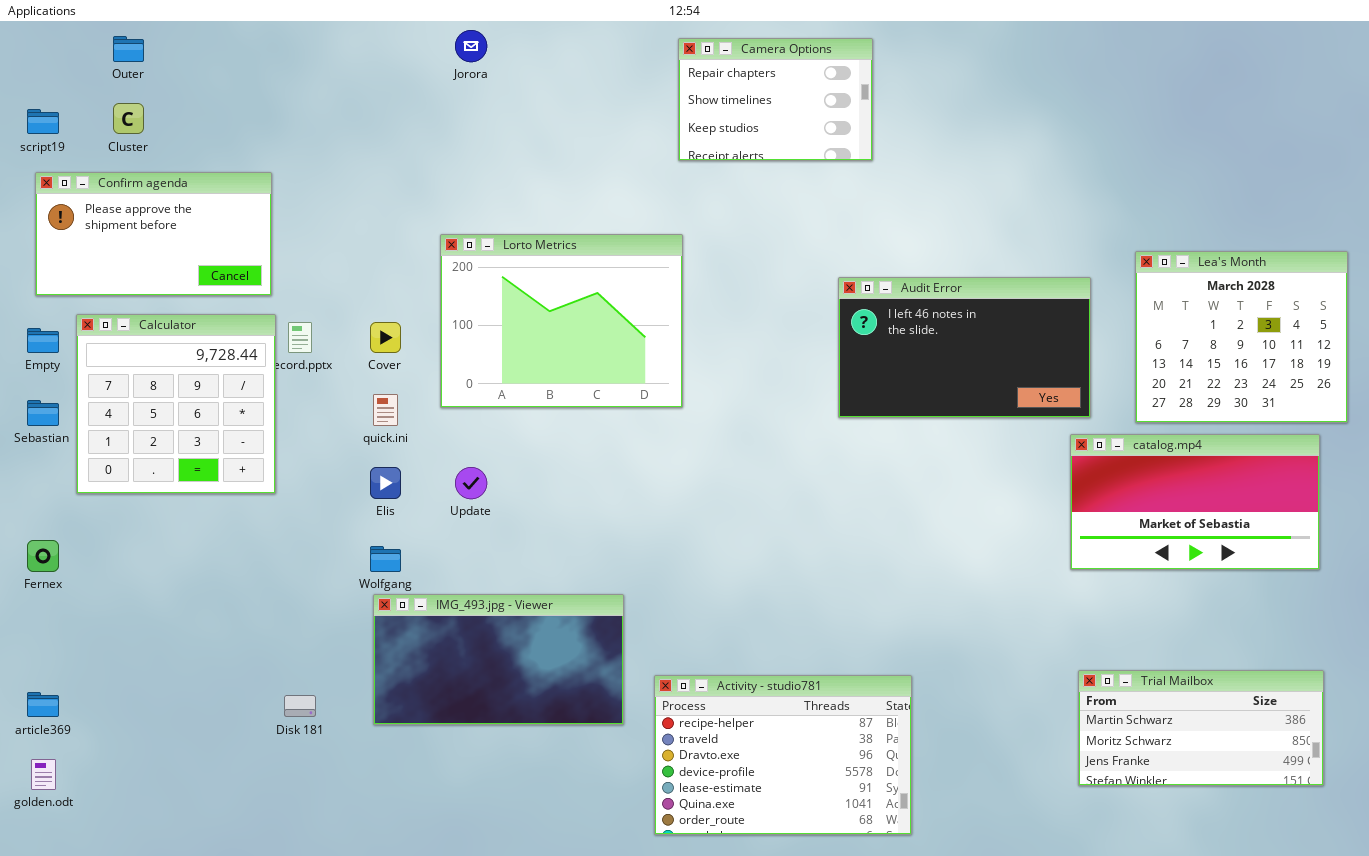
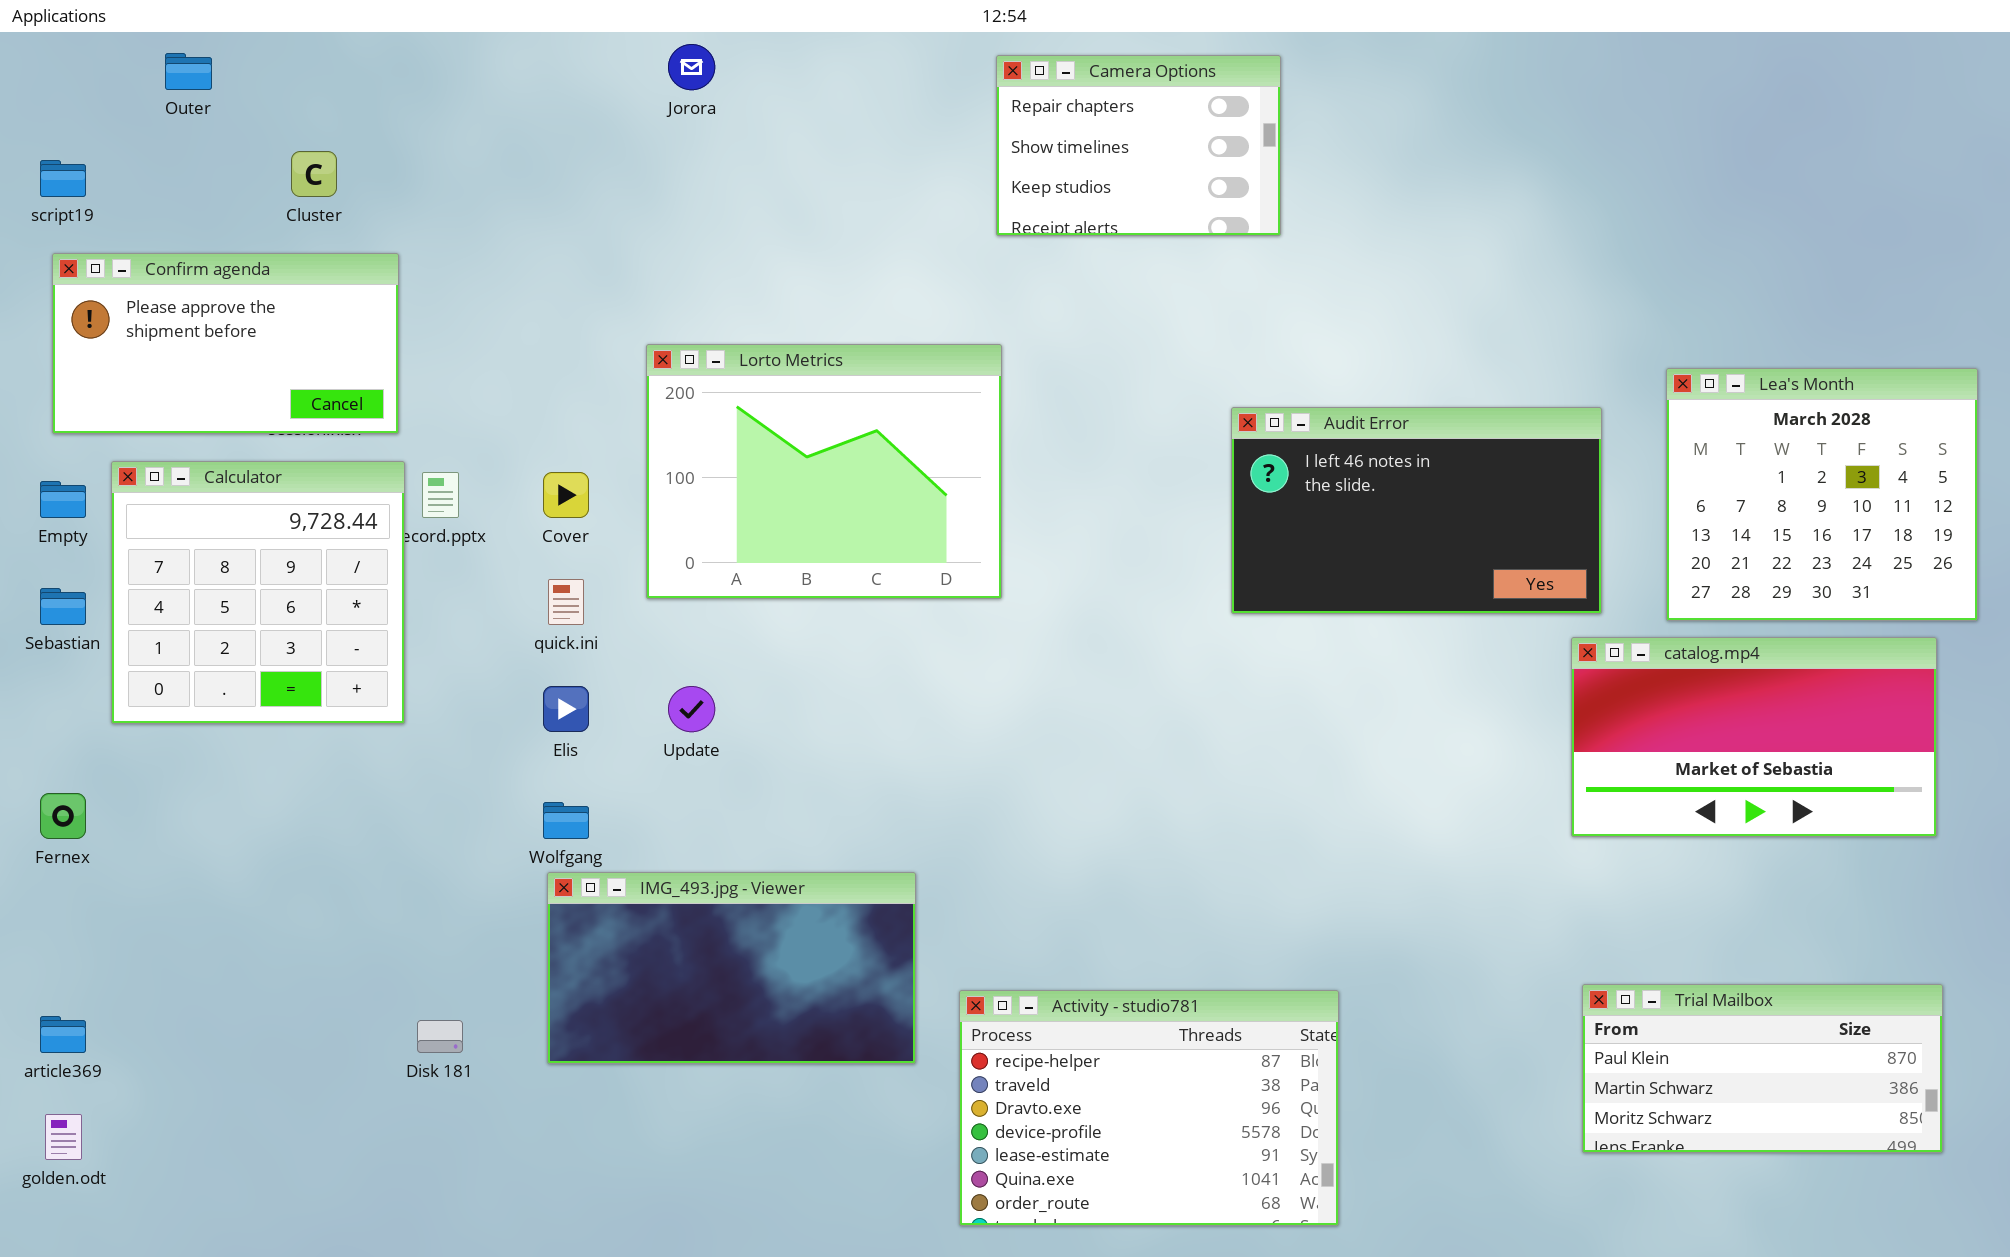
Cluster: [113,103,144,134] -> [291,151,337,197], moved
Trial Mailbox: [1078,670,1324,786] -> [1582,984,1943,1153], scrolled up 1 row

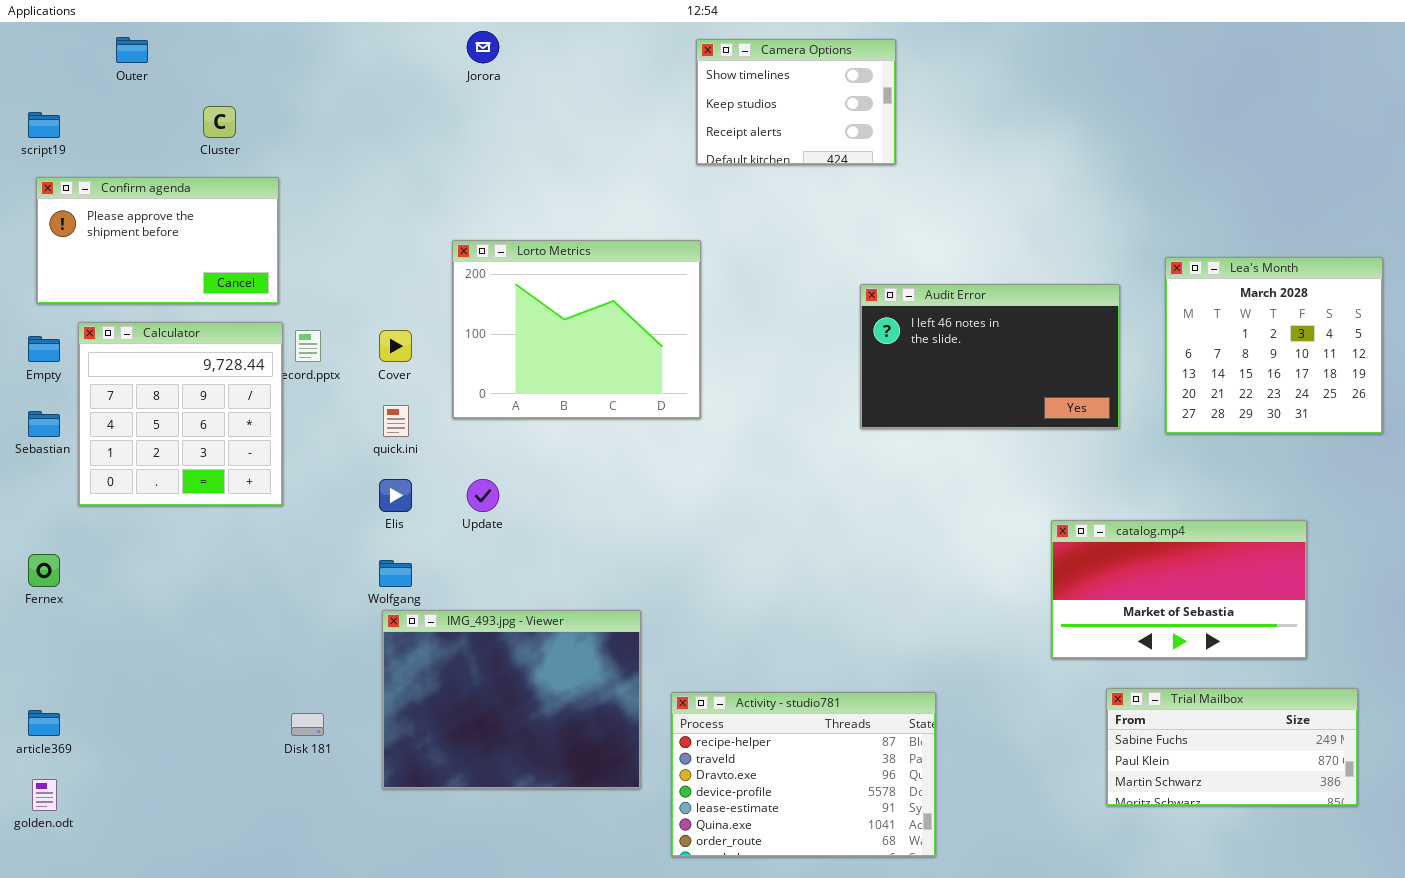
Camera Options: [996,55,1281,236] -> [696,39,896,165], scrolled down 1 row
catalog.mp4: [1571,637,1937,837] -> [1051,520,1307,659], moved
IMG_493.jpg - Viewer: [547,872,916,1064] -> [382,610,641,789], resized
Trial Mailbox: [1582,984,1943,1153] -> [1106,688,1358,806], scrolled up 1 row

